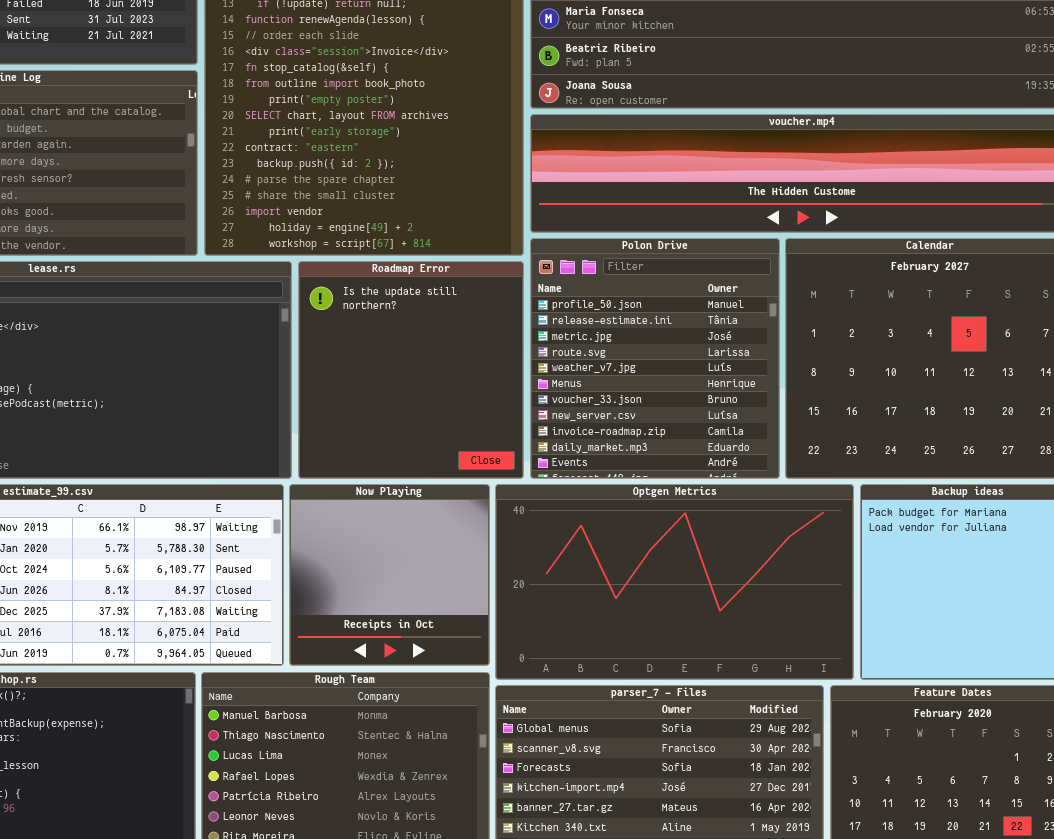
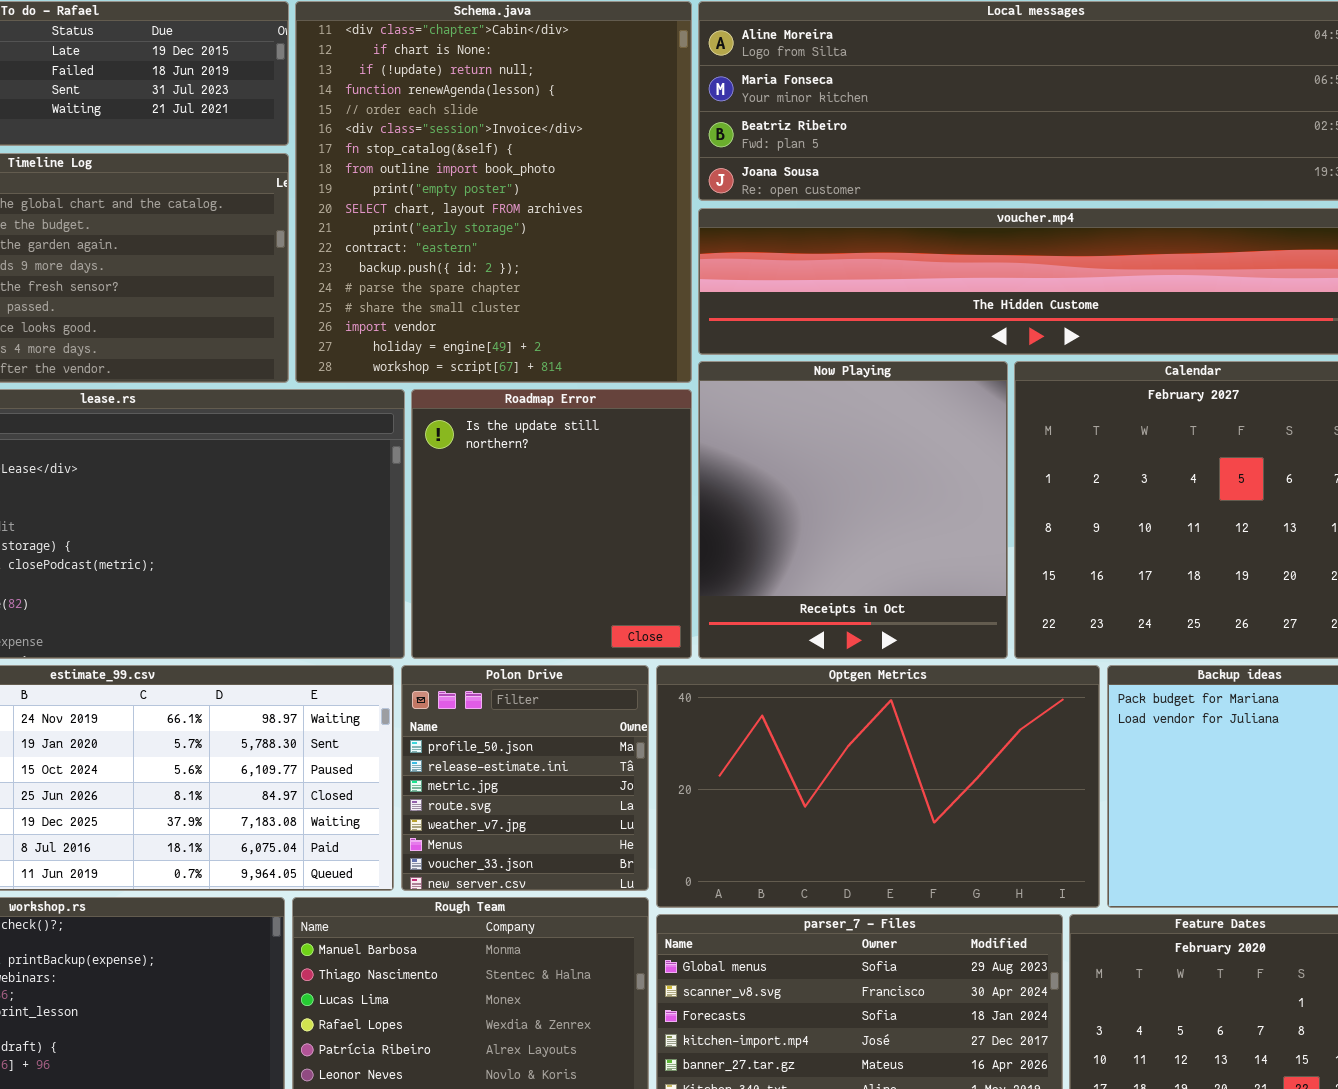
Polon Drive: [530,238,780,479] -> [401,665,649,891], moved, resized
Now Playing: [289,484,490,666] -> [698,361,1008,659], moved, resized

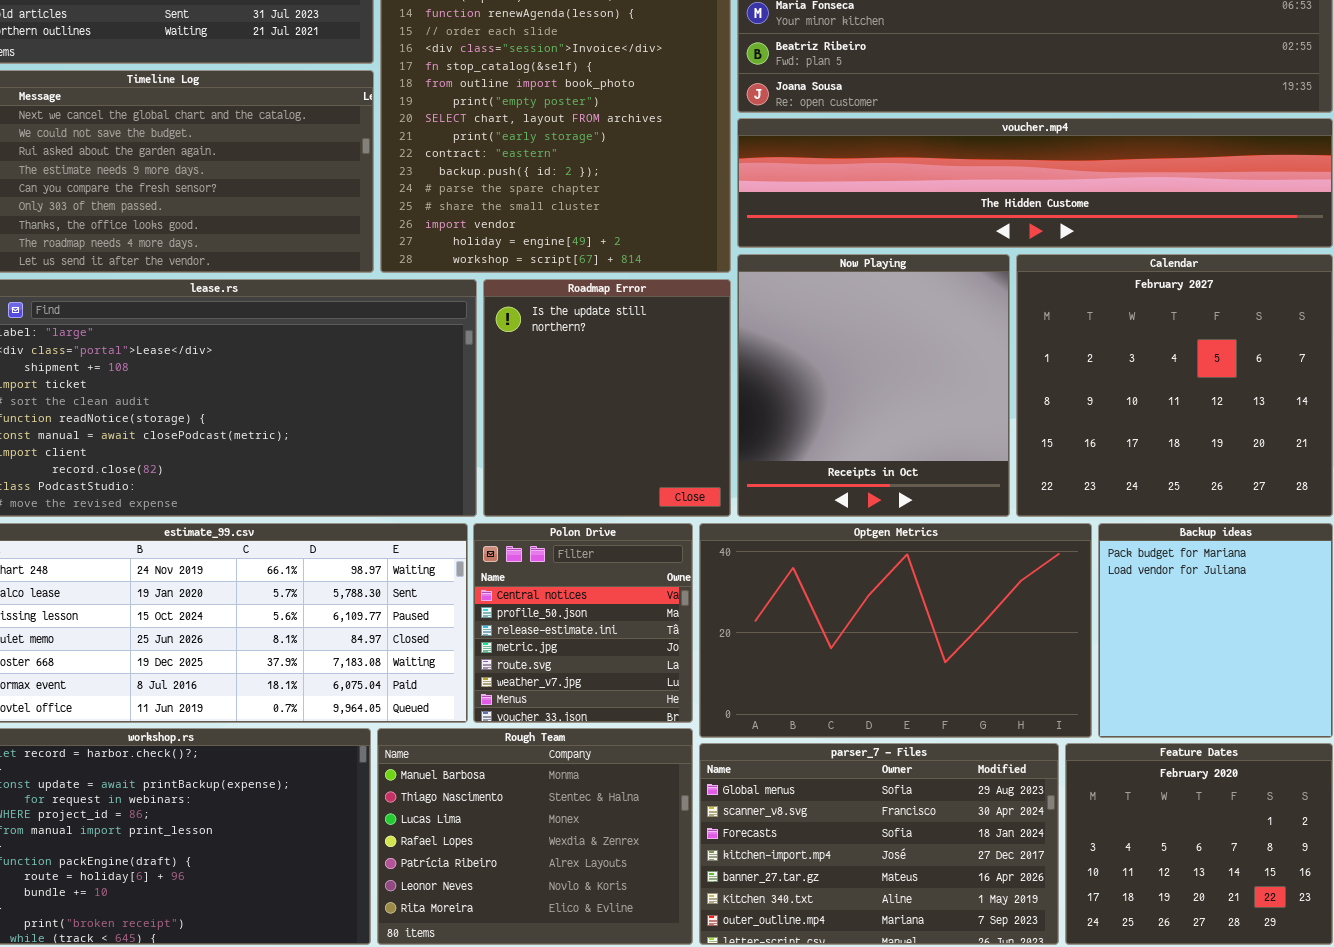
Polon Drive: [401,665,649,891] -> [473,523,693,723], scrolled up 1 row

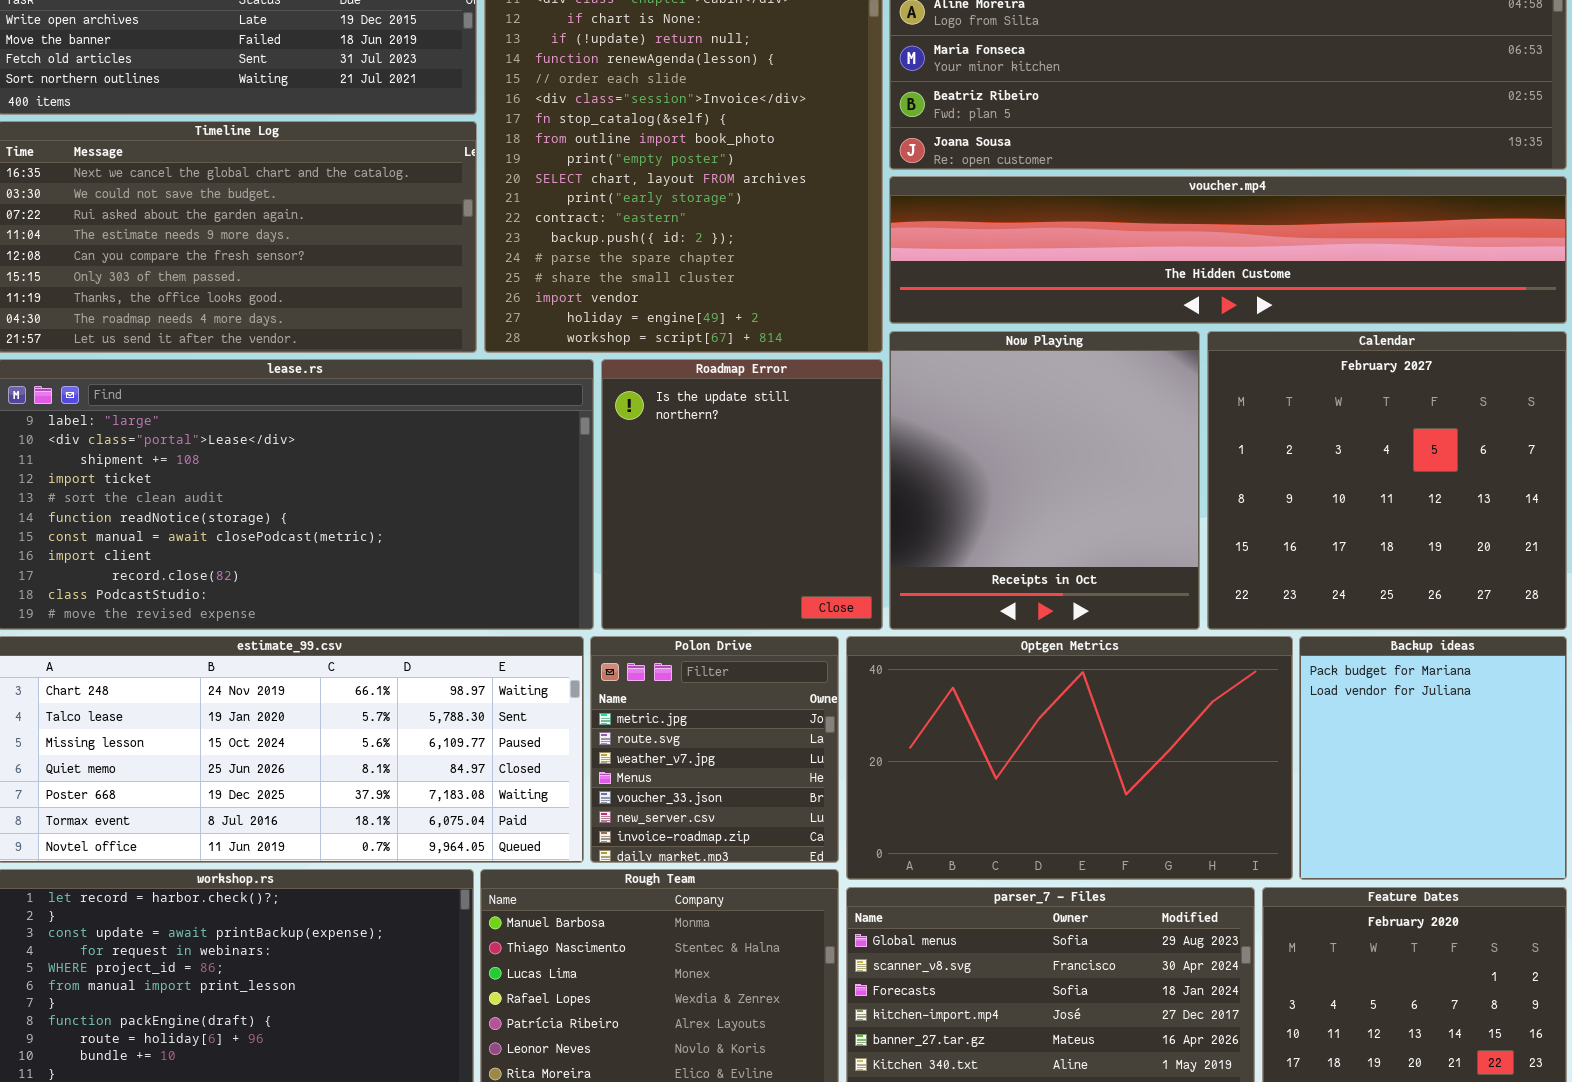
Polon Drive: [473,523,693,723] -> [590,636,839,863], scrolled down 3 rows

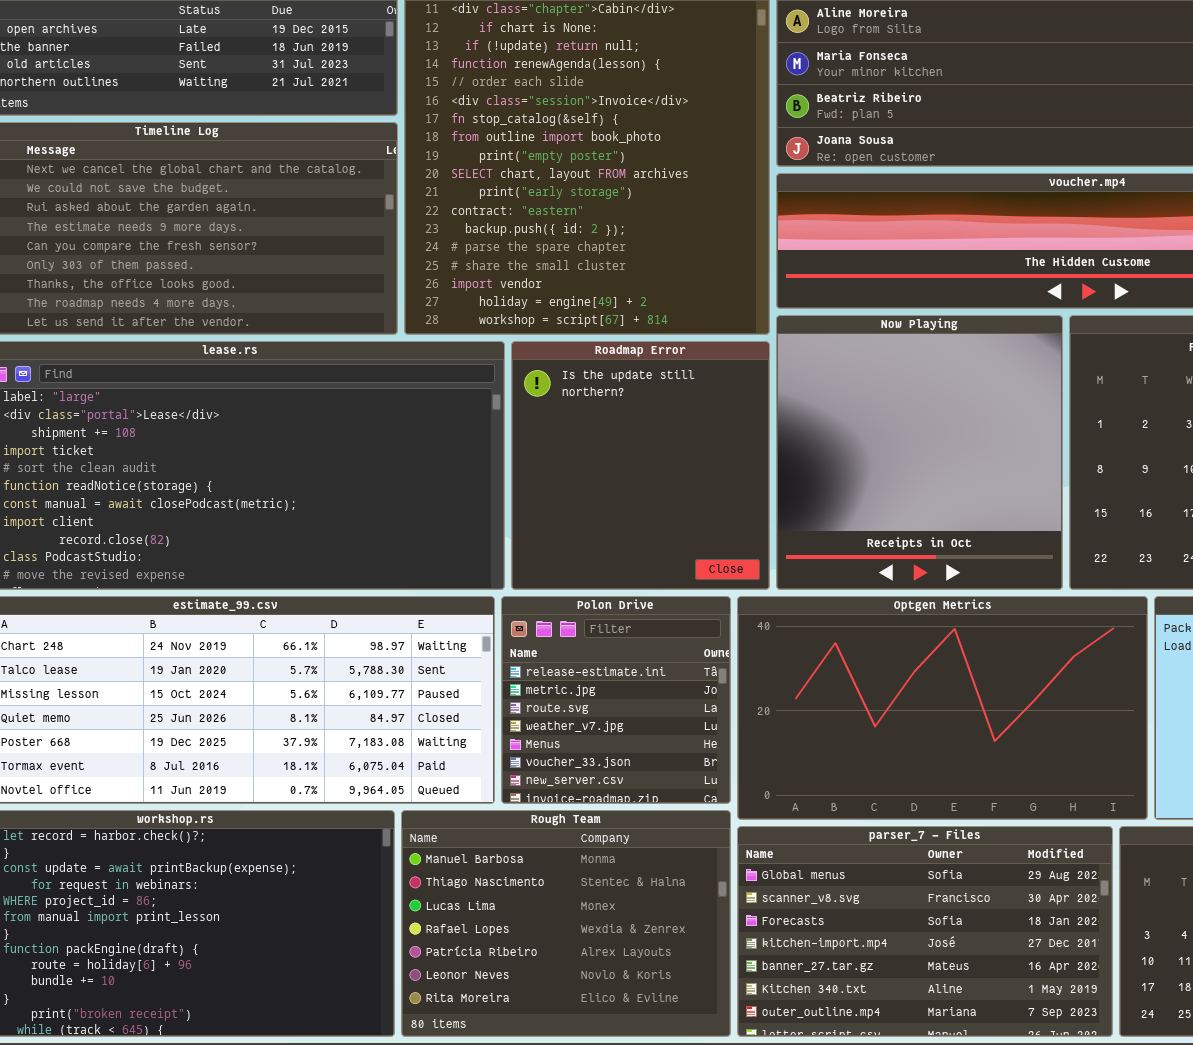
Polon Drive: [590,636,839,863] -> [501,596,731,804], scrolled up 1 row

